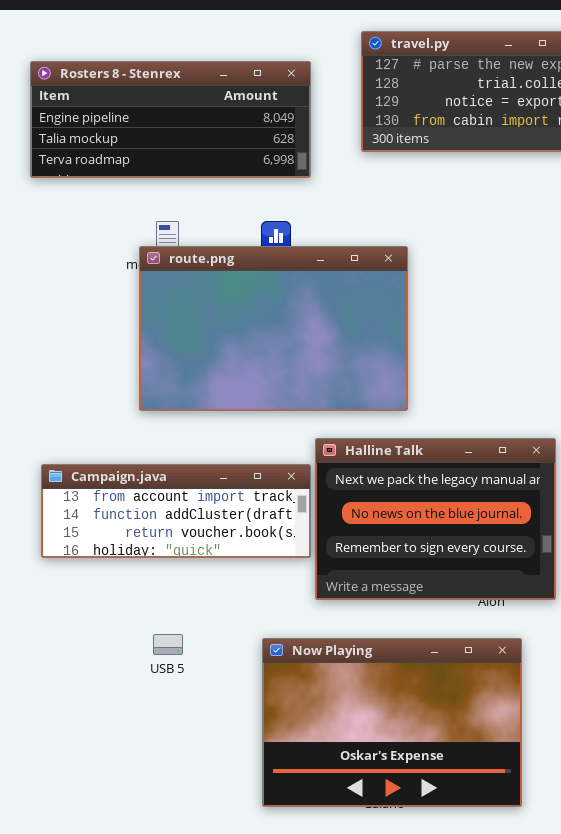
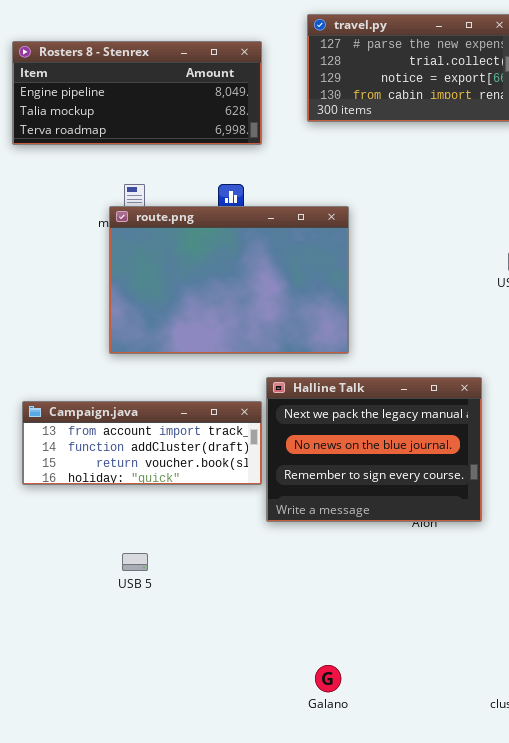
Now Playing: [262,638,522,807] -> none, closed

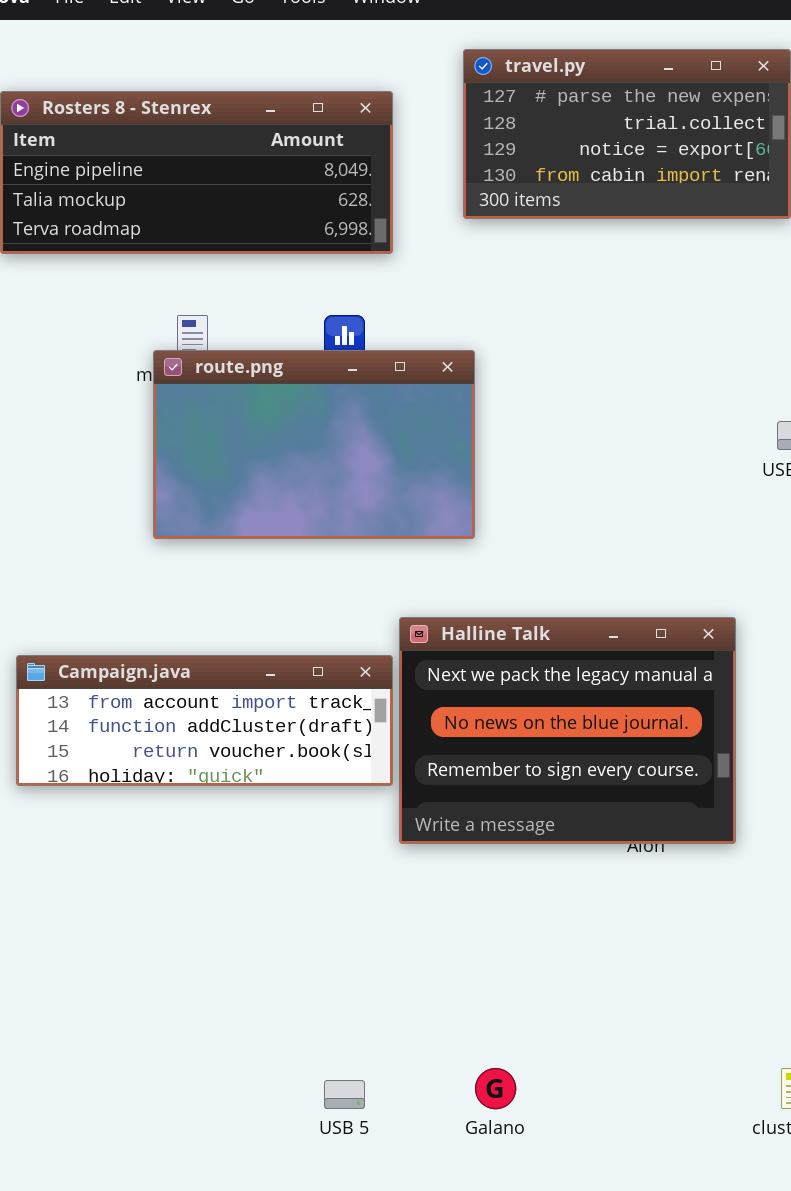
route.png: [109,206,349,354] -> [153,350,475,539], resized
USB 5: [122,553,148,571] -> [324,1080,365,1109], moved

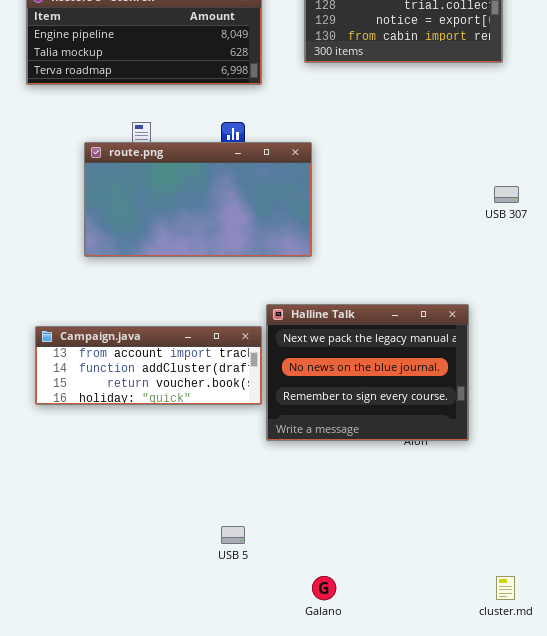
route.png: [153,350,475,539] -> [84,142,312,257], resized
USB 5: [324,1080,365,1109] -> [221,526,245,544], moved

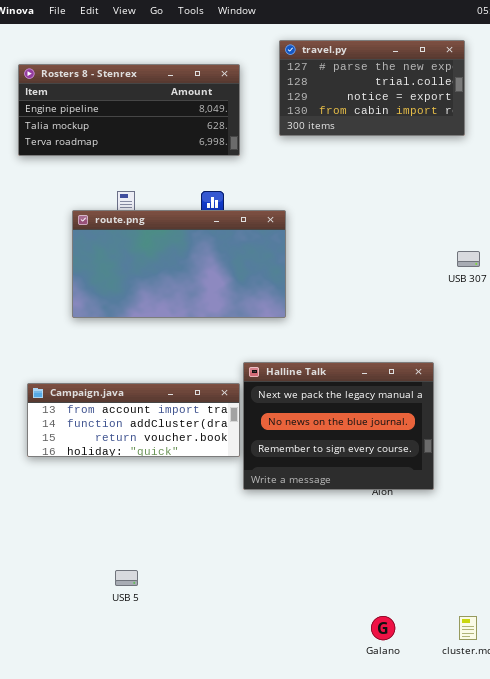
USB 5: [221,526,245,544] -> [115,570,138,586], moved
Galano: [312,576,336,600] -> [371,616,395,640], moved

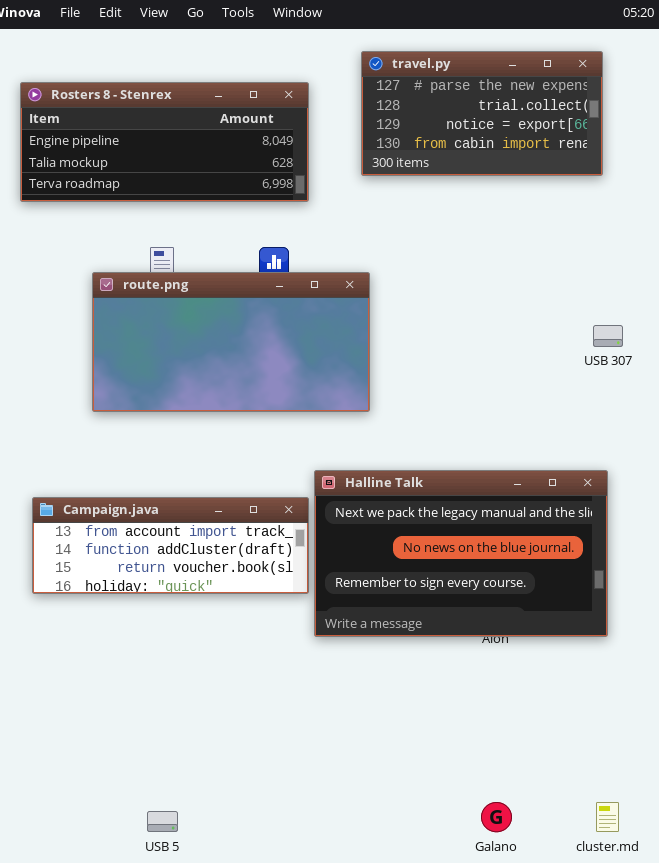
Halline Talk: [243,362,434,490] -> [314,470,608,637], resized
USB 5: [115,570,138,586] -> [147,811,178,832], moved

